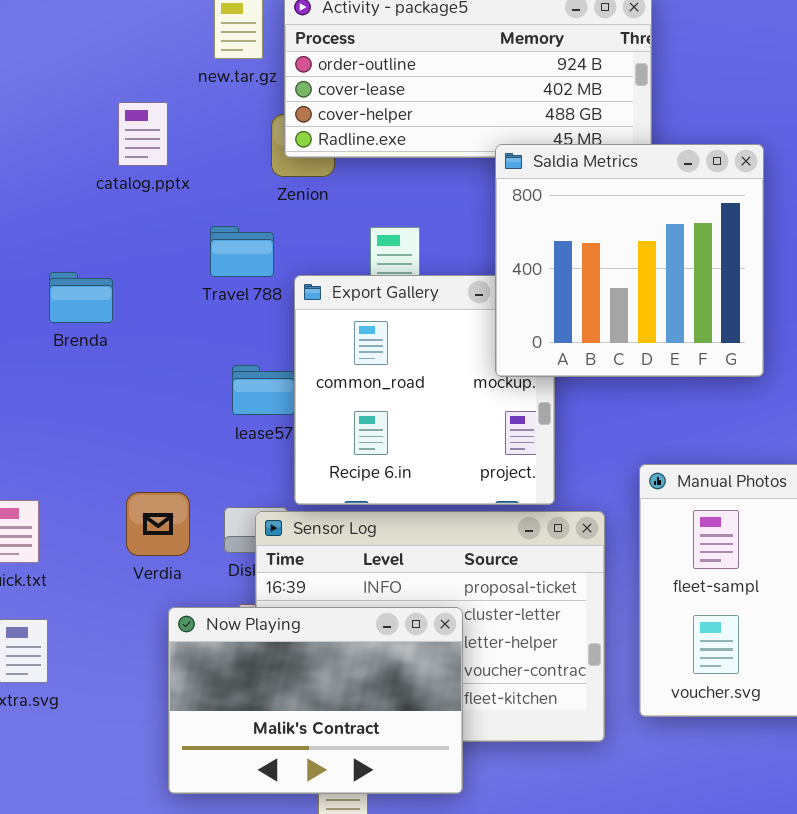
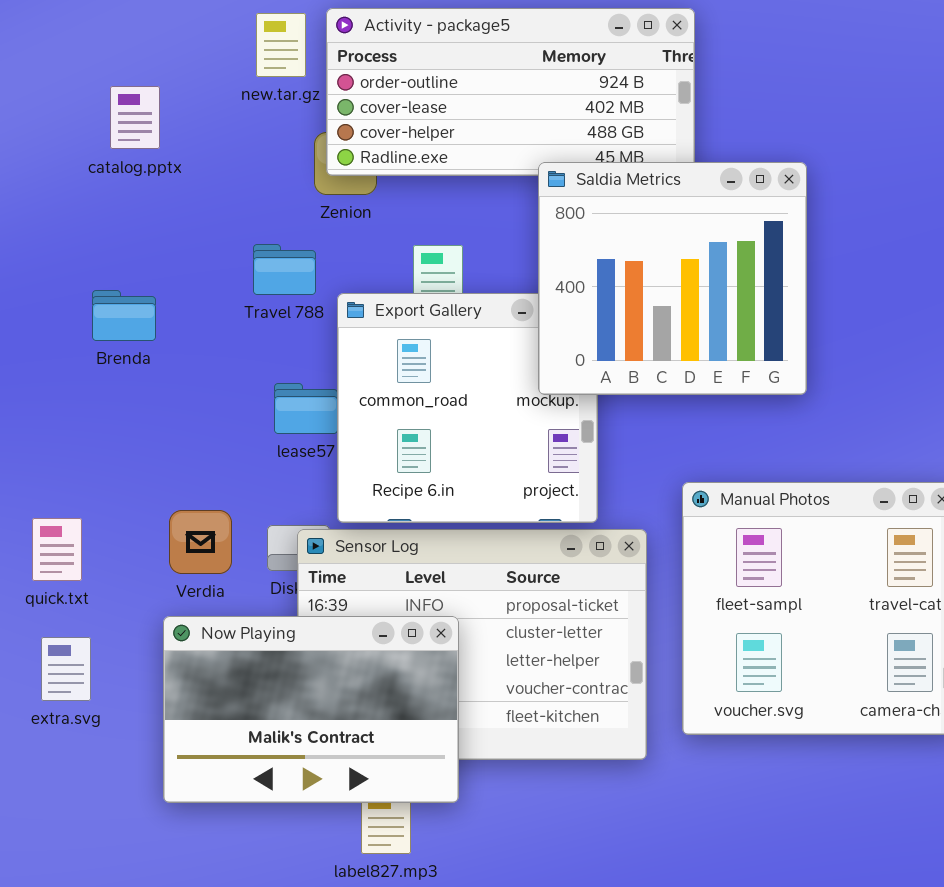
catalog.pptx: [118,102,168,166] -> [110,86,160,149], moved
Now Playing: [168,607,463,794] -> [163,616,459,803], moved

